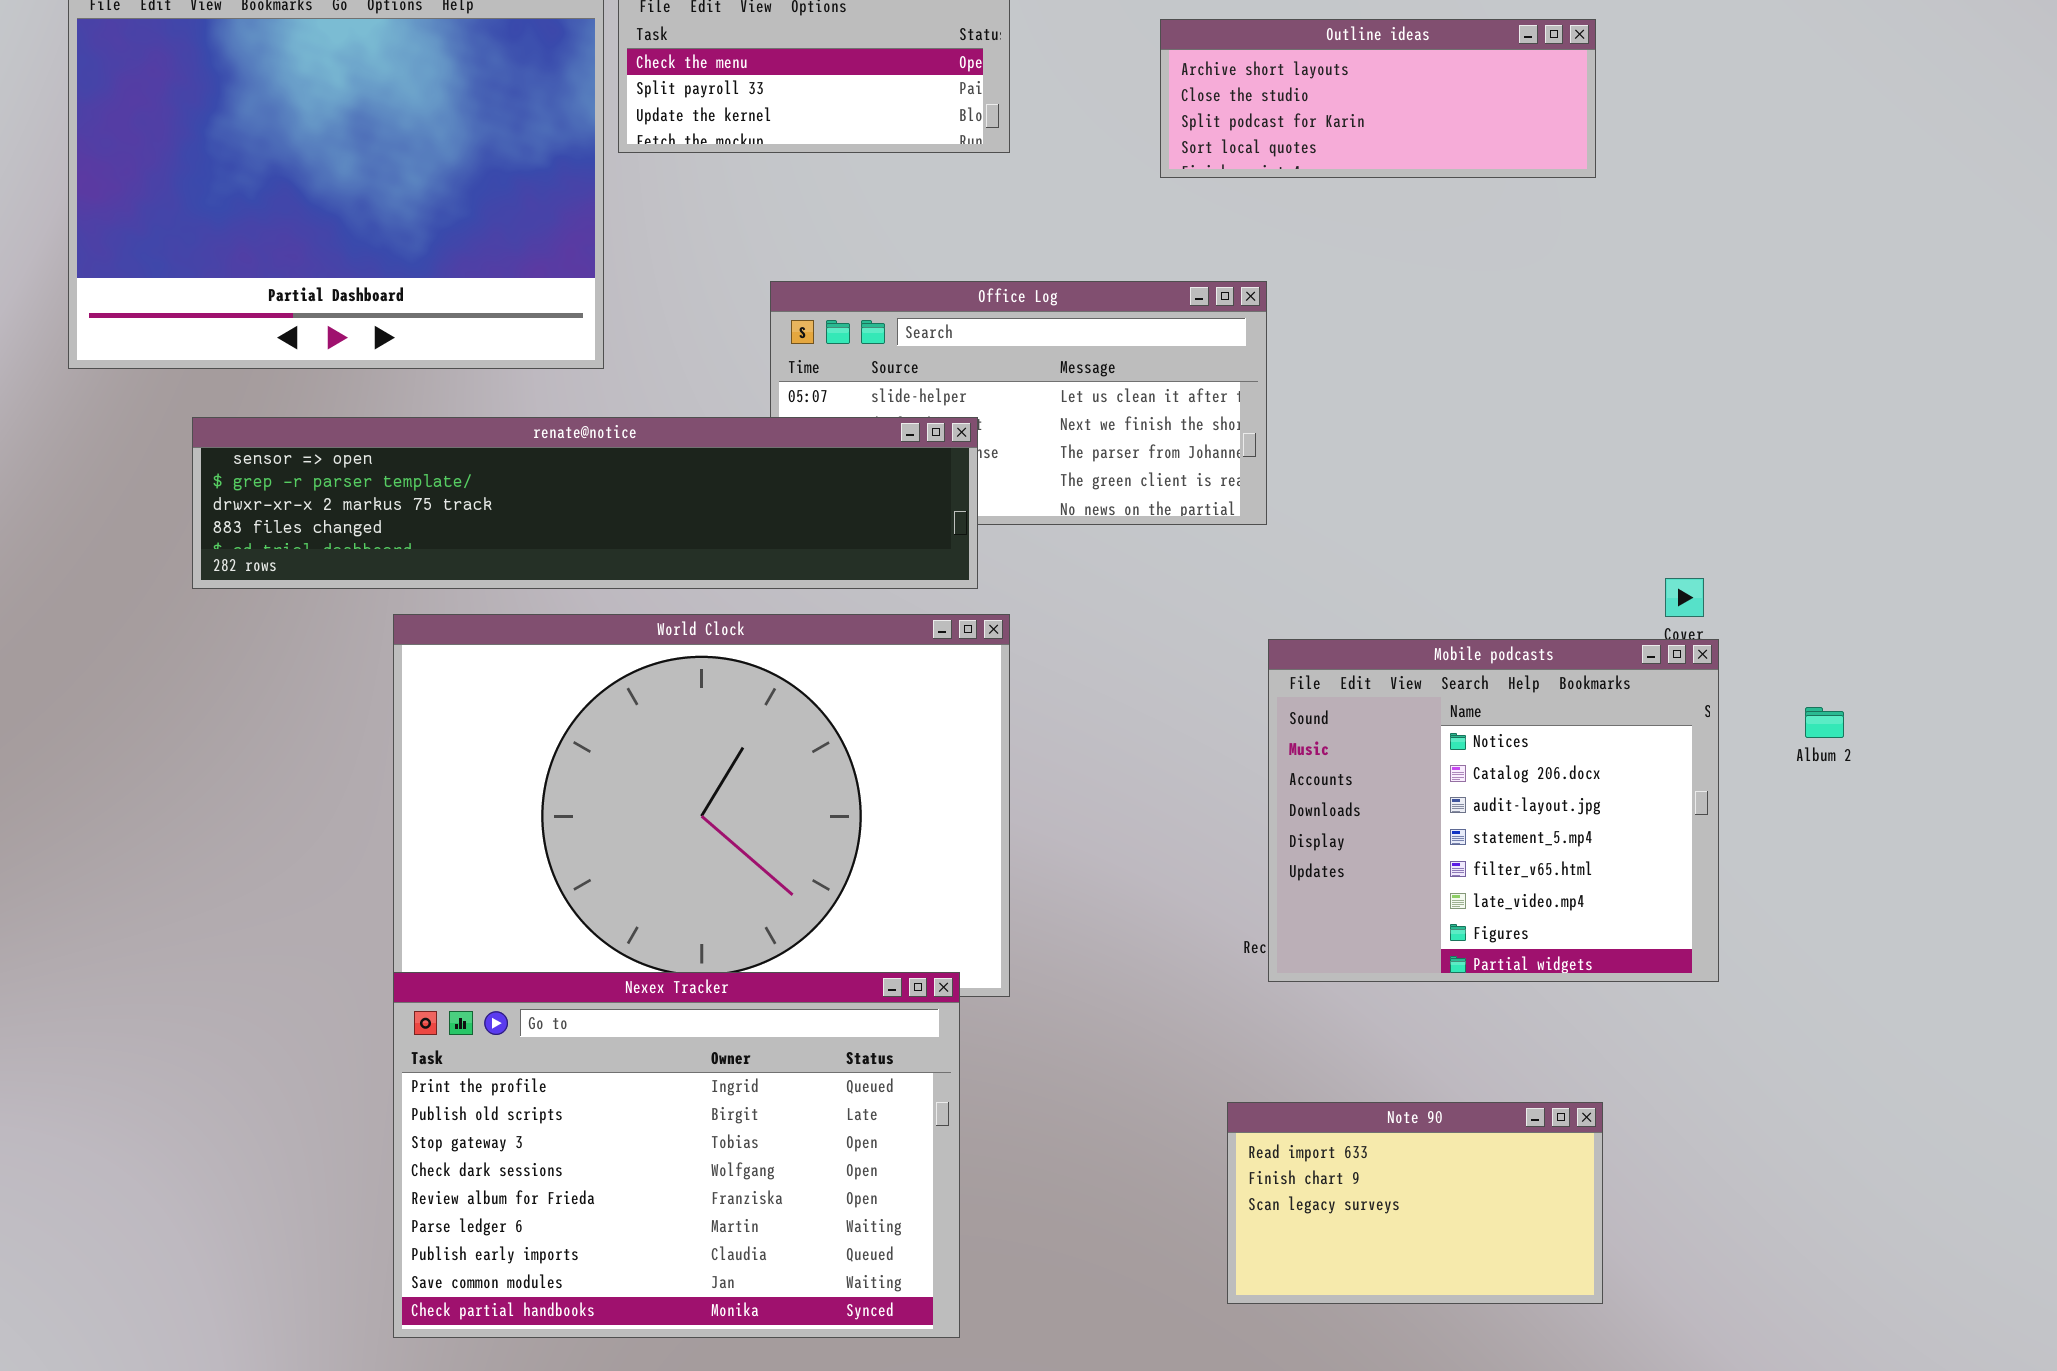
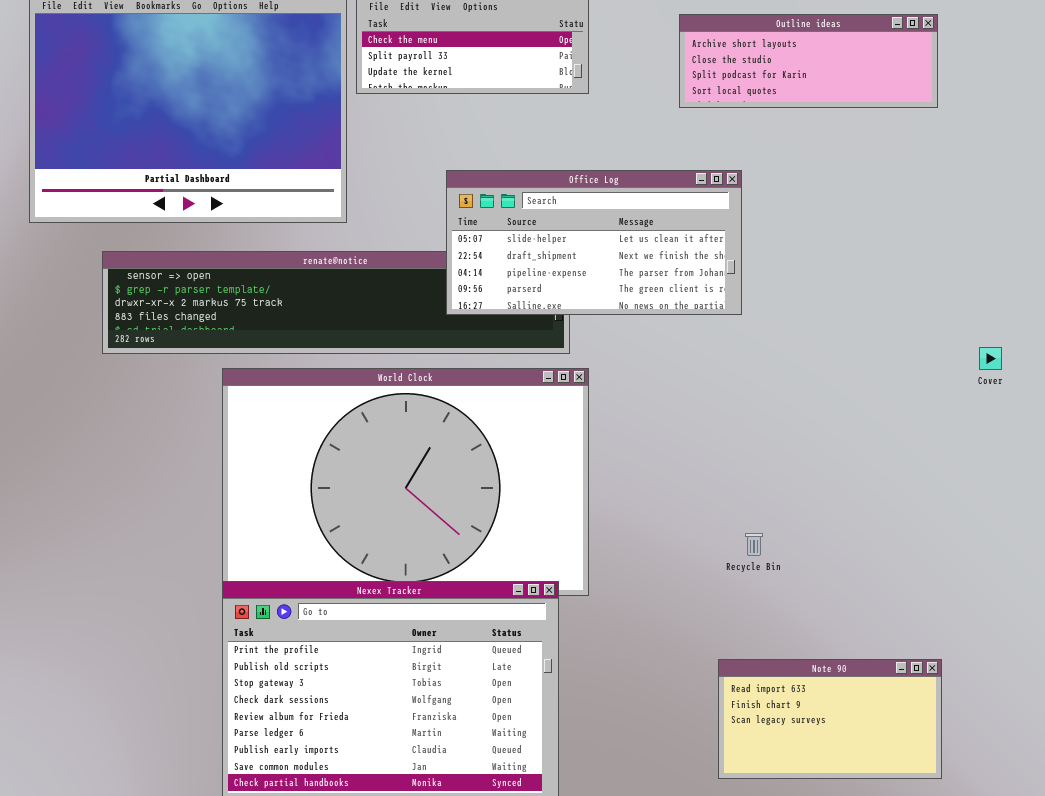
Office Log: [770,281,1267,525] -> [446,170,742,315], raised
Mobile podcasts: [1268,639,1719,982] -> none, closed

